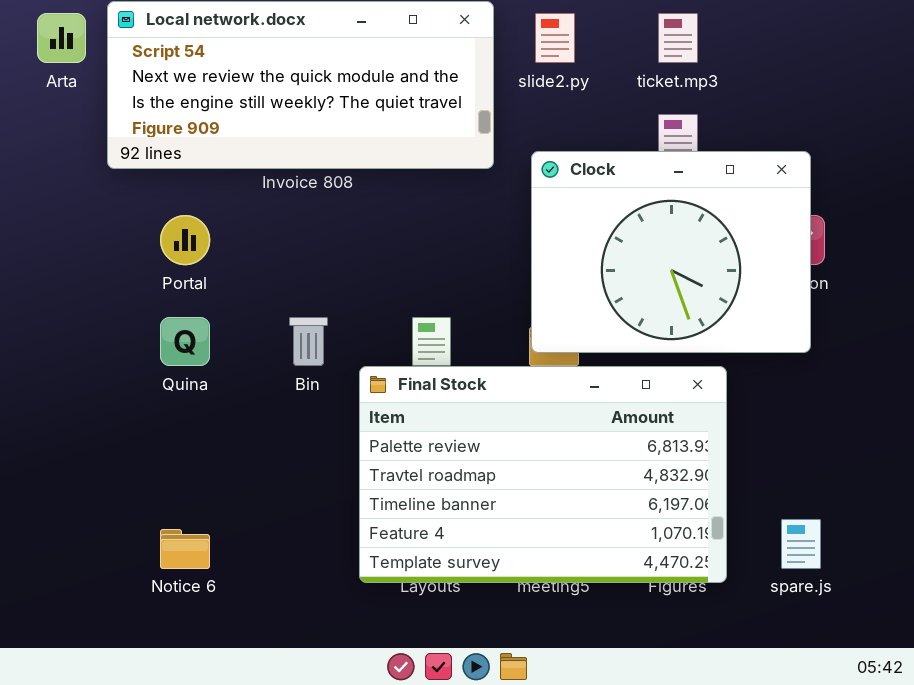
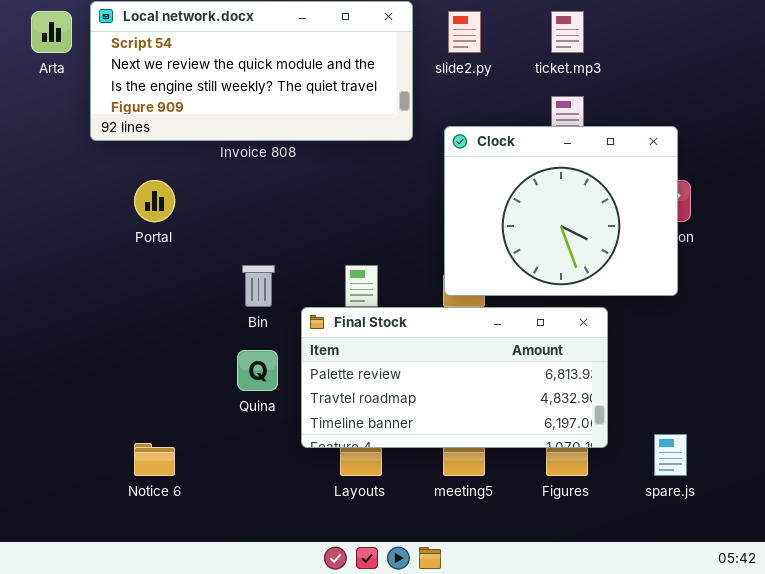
Quina: [160,317,210,366] -> [237,350,278,391], moved
Final Stock: [359,366,727,583] -> [301,307,608,448], resized

